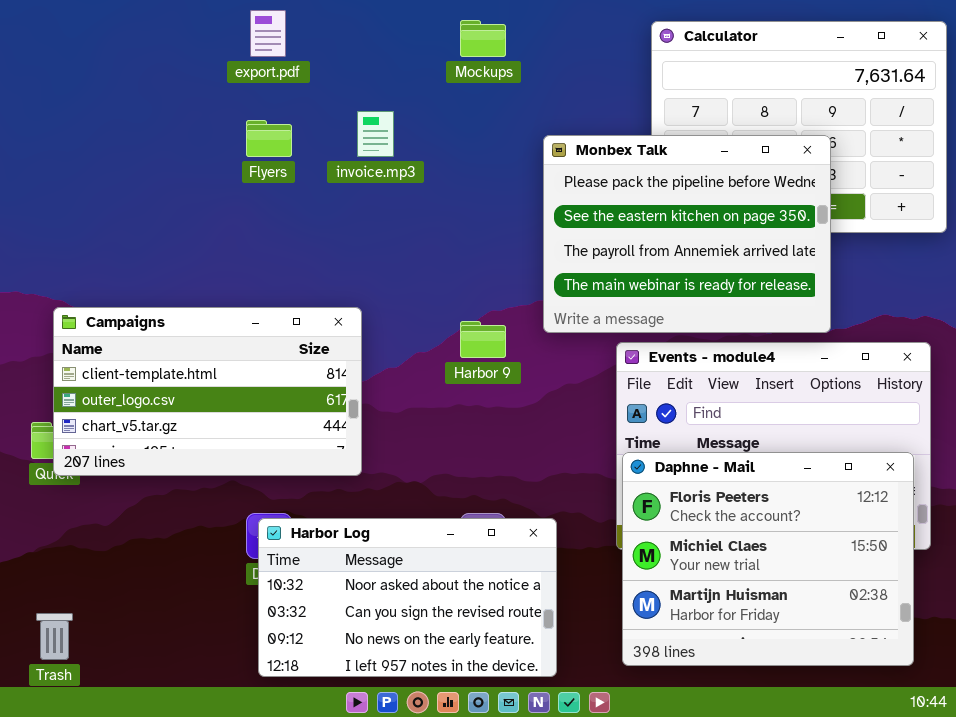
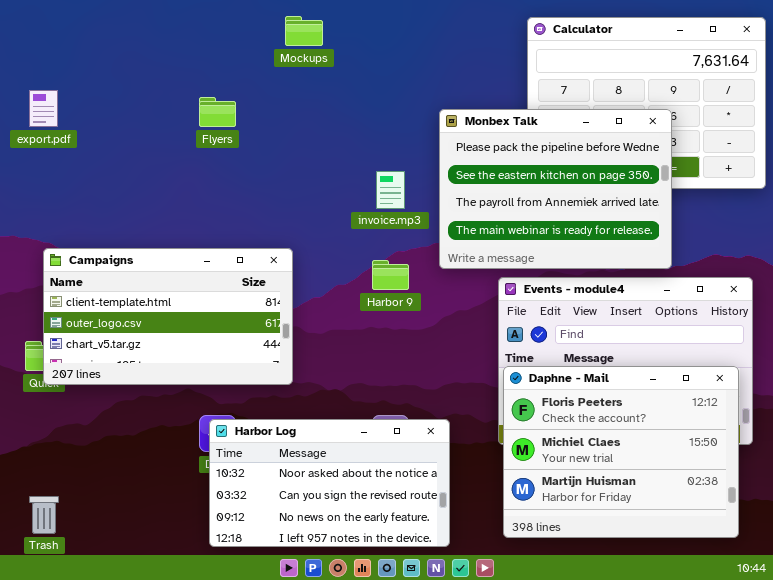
export.pdf: [250,10,286,57] -> [29,90,58,127], moved
Mockups: [460,20,506,57] -> [285,16,323,46], moved
invoice.mp3: [357,111,394,157] -> [376,171,405,209], moved

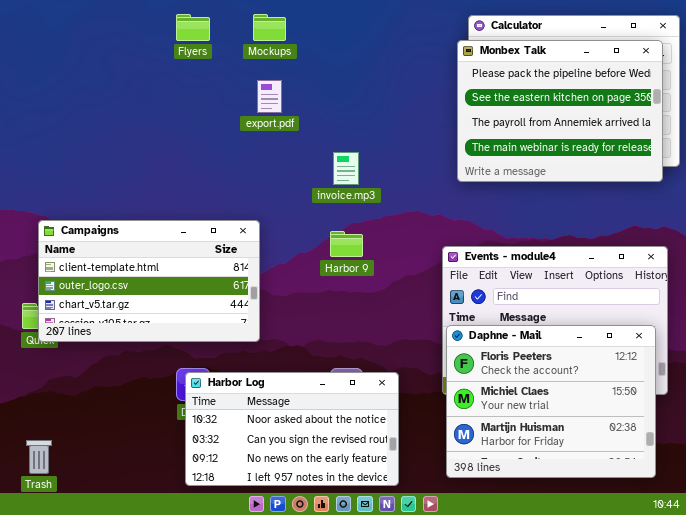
export.pdf: [29,90,58,127] -> [257,80,282,113], moved
Flyers: [199,97,236,127] -> [176,14,210,41], moved
Monbex Talk: [439,109,672,269] -> [457,40,663,182], moved

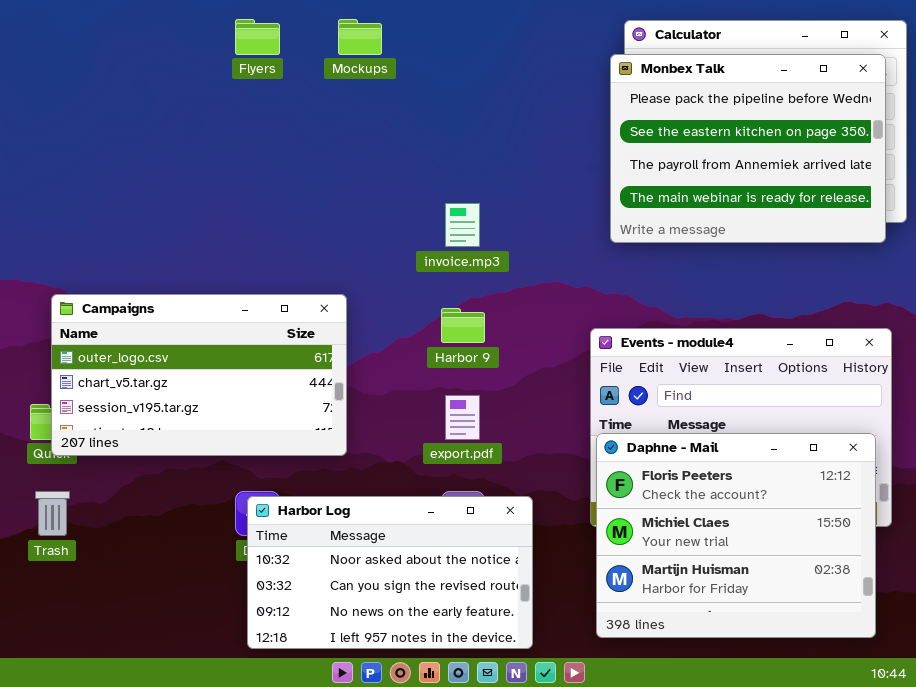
export.pdf: [257,80,282,113] -> [445,395,480,440], moved
Campaigns: [38,220,260,342] -> [51,294,347,456], scrolled down 1 row
Trash: [26,440,52,474] -> [35,491,70,536], moved

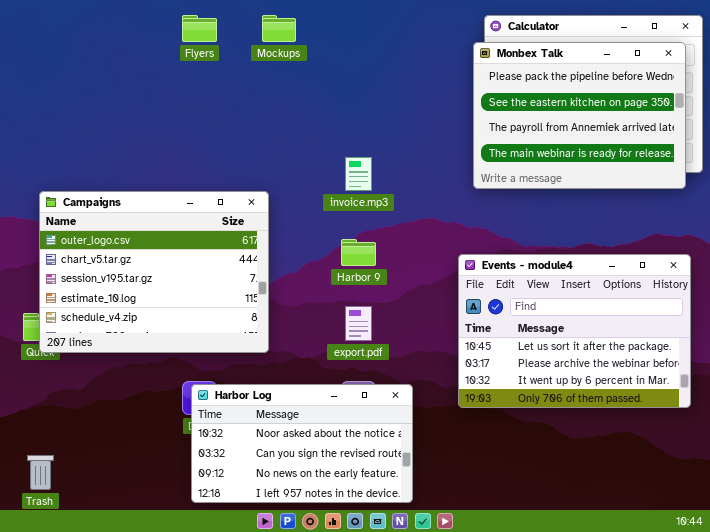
Campaigns: [51,294,347,456] -> [39,191,269,353], resized
Daphne - Mail: [596,433,876,638] -> none, closed
Trash: [35,491,70,536] -> [27,455,54,490], moved

